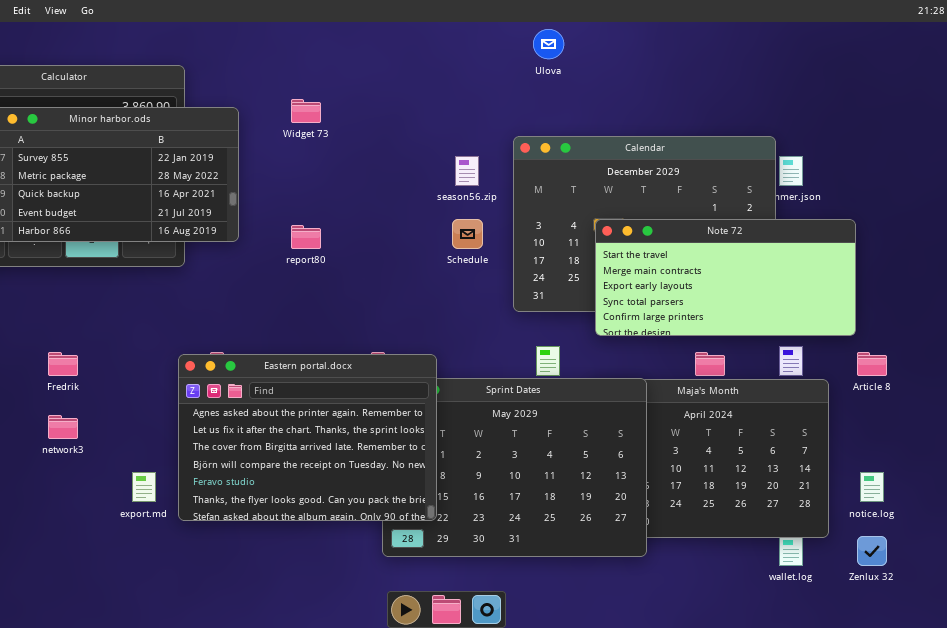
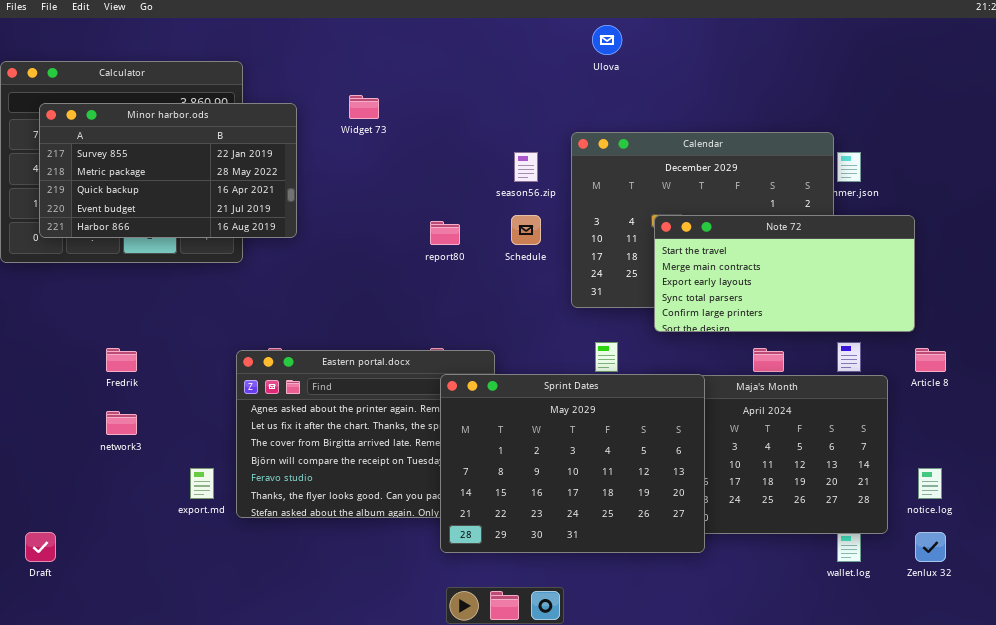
report80: [291,225,321,249] -> [430,221,460,245], moved
Sprint Dates: [382,378,647,557] -> [440,374,705,553], raised

